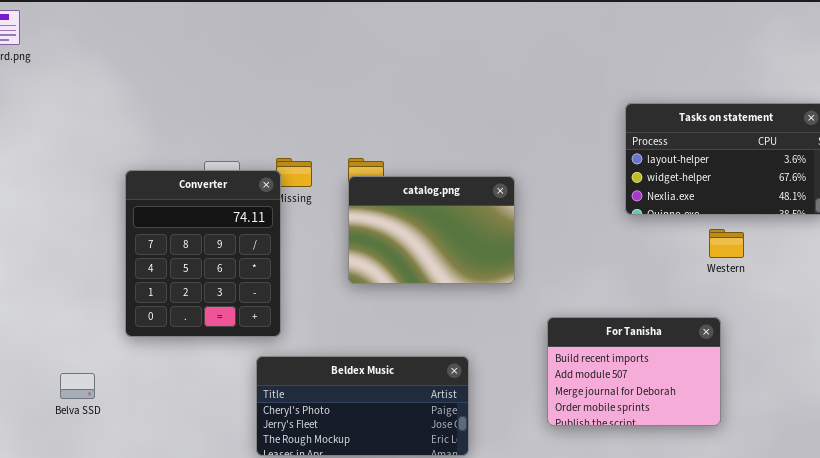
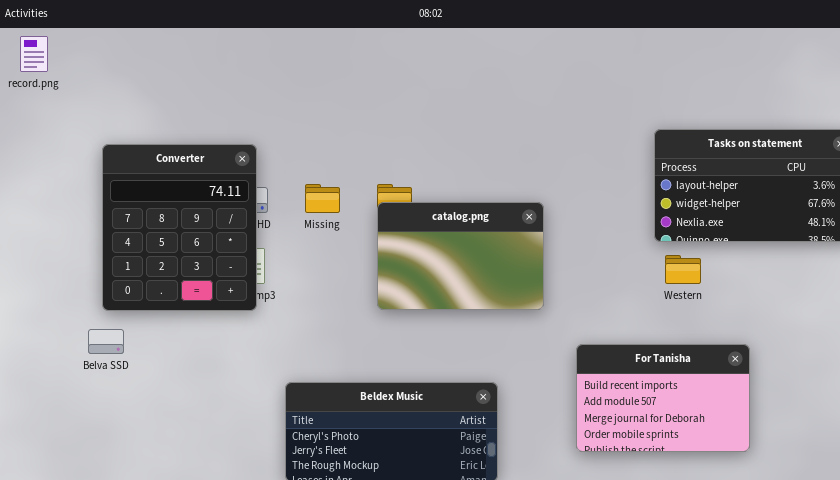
Converter: [125,170,281,337] -> [102,144,257,311], moved
Western: [709,229,744,258] -> [665,255,701,284], moved
Belva SSD: [60,373,95,399] -> [88,329,124,354], moved

